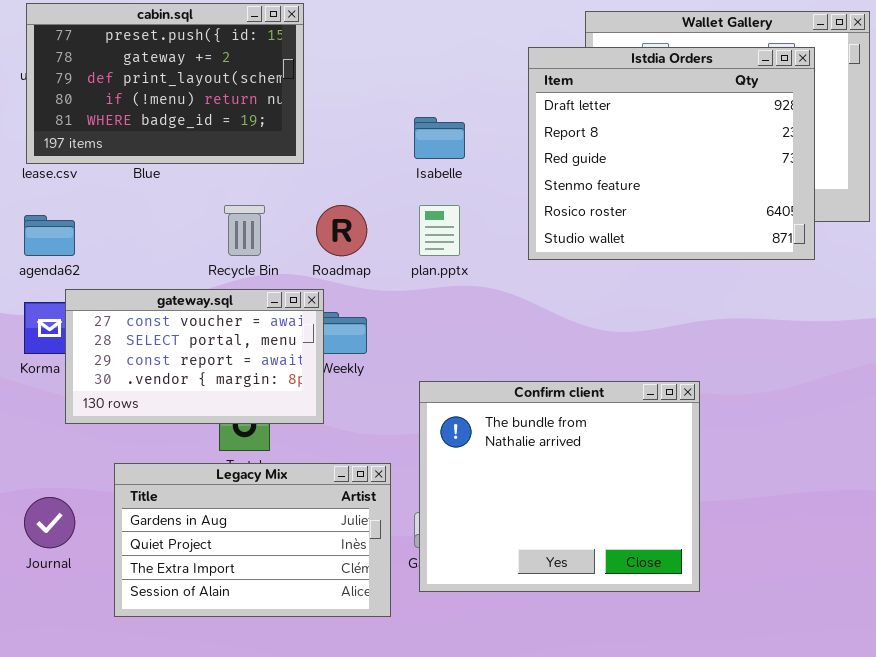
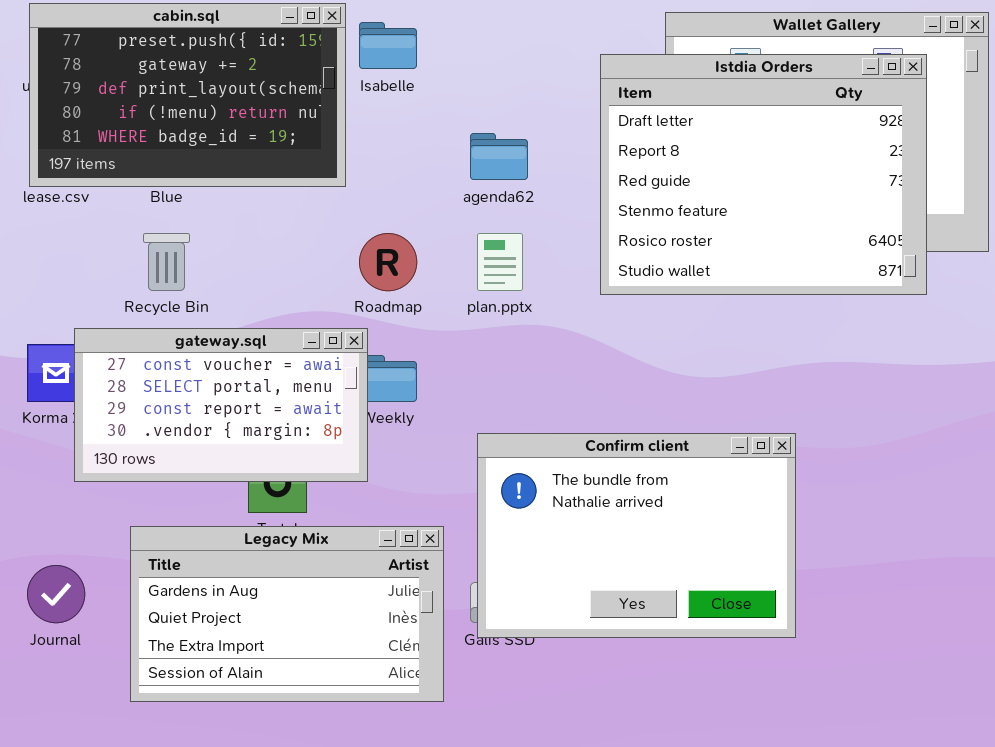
Isabelle: [414,117,465,159] -> [359,22,417,69], moved
Recycle Bin: [224,205,265,256] -> [143,233,190,291], moved
agenda62: [24,215,75,256] -> [470,133,528,180], moved
Confirm client: [419,381,700,592] -> [477,433,796,638], resized

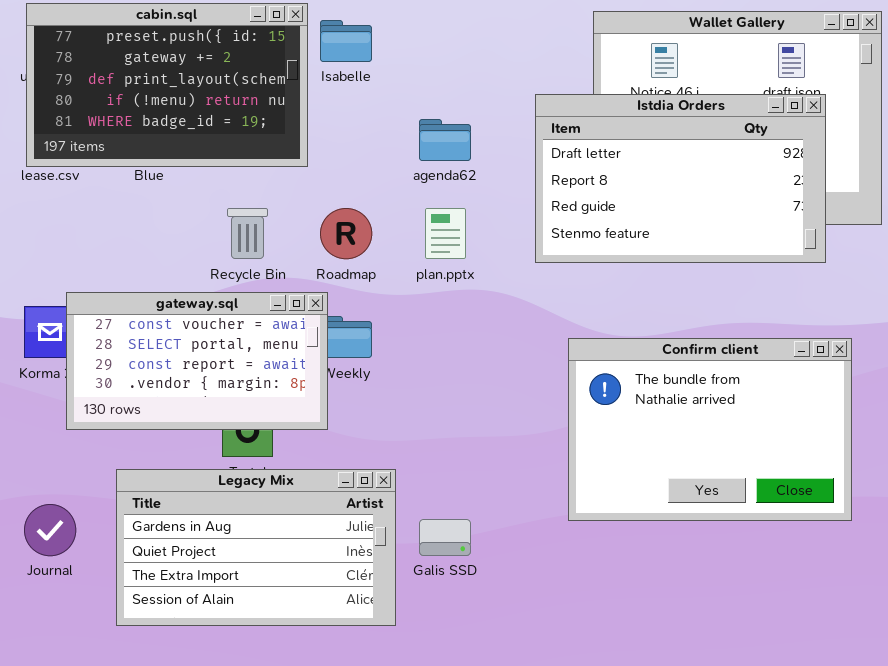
Istdia Orders: [600,54,927,295] -> [535,94,826,263], resized
Recycle Bin: [143,233,190,291] -> [227,208,268,259], moved
Confirm client: [477,433,796,638] -> [568,338,852,521], moved

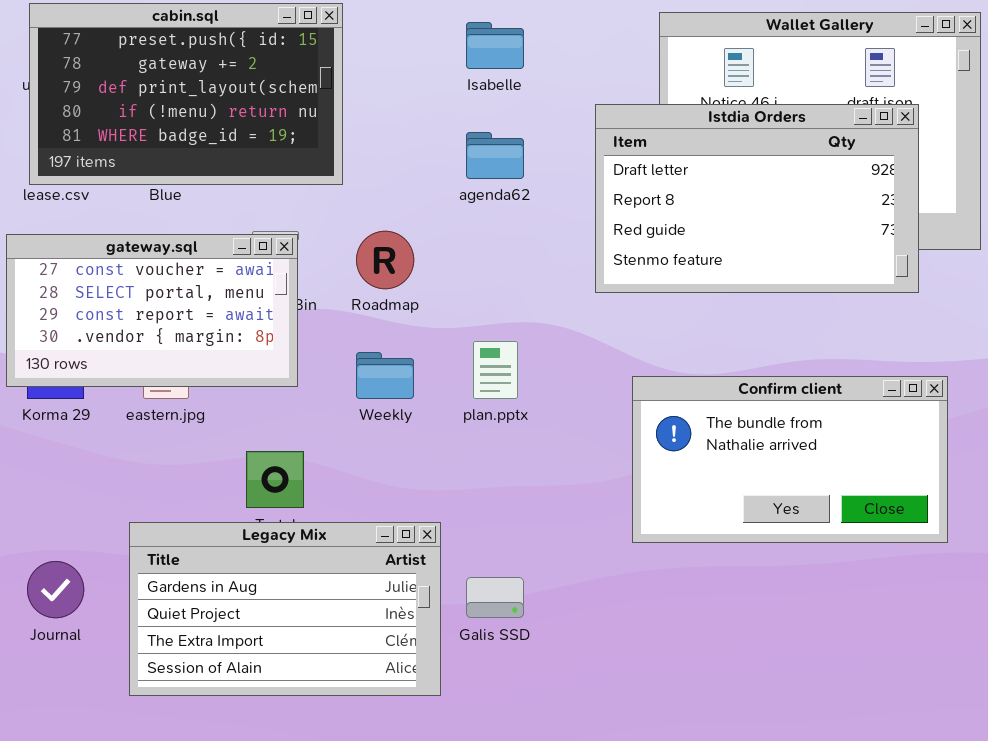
Isabelle: [320,20,372,62] -> [466,22,524,69], moved
plan.pptx: [425,208,466,259] -> [473,341,518,399], moved
gateway.sql: [66,292,328,430] -> [6,234,298,387], moved
Confirm client: [568,338,852,521] -> [632,376,948,543], resized

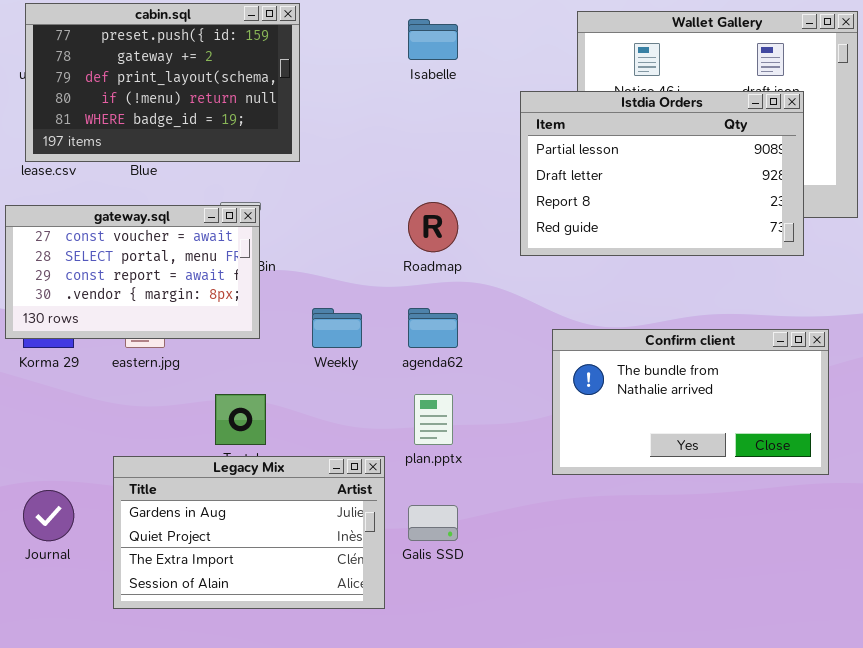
Istdia Orders: [595,104,919,293] -> [520,91,804,256], scrolled up 1 row
agenda62: [466,132,524,179] -> [408,308,458,348], moved
Roadmap: [356,231,414,289] -> [408,202,458,252], moved
plan.pptx: [473,341,518,399] -> [414,394,453,445], moved

